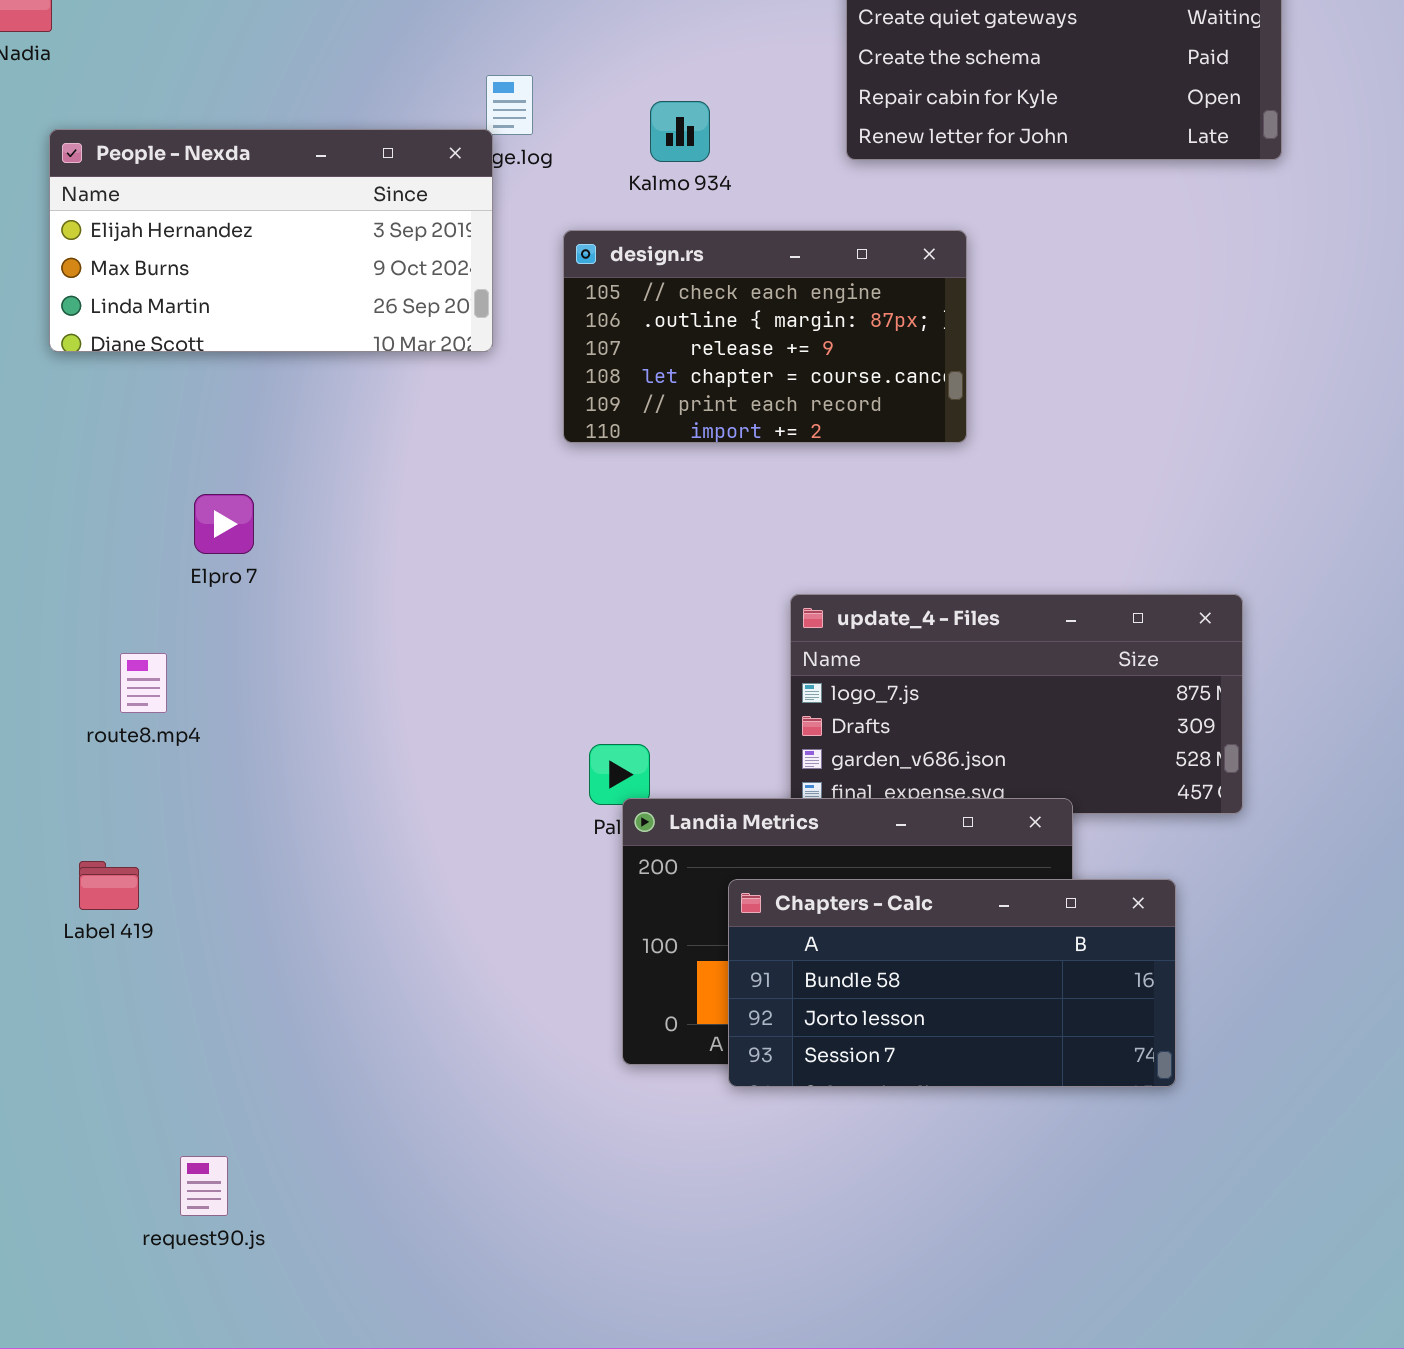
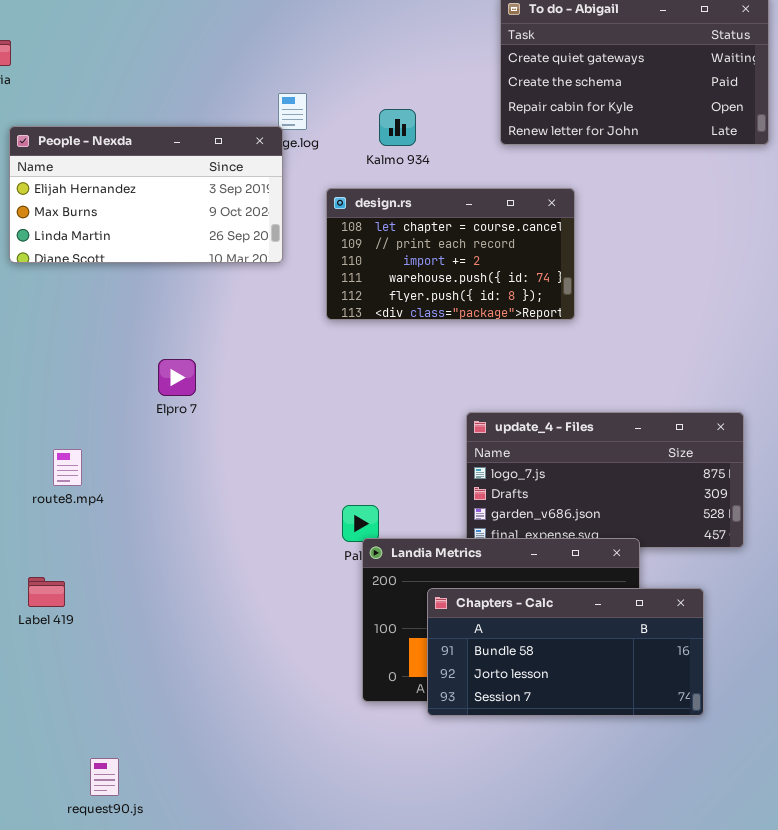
design.rs: [563,230,967,443] -> [326,188,575,320], scrolled down 3 rows
Elpro 7: [194,494,254,554] -> [158,359,196,396], moved

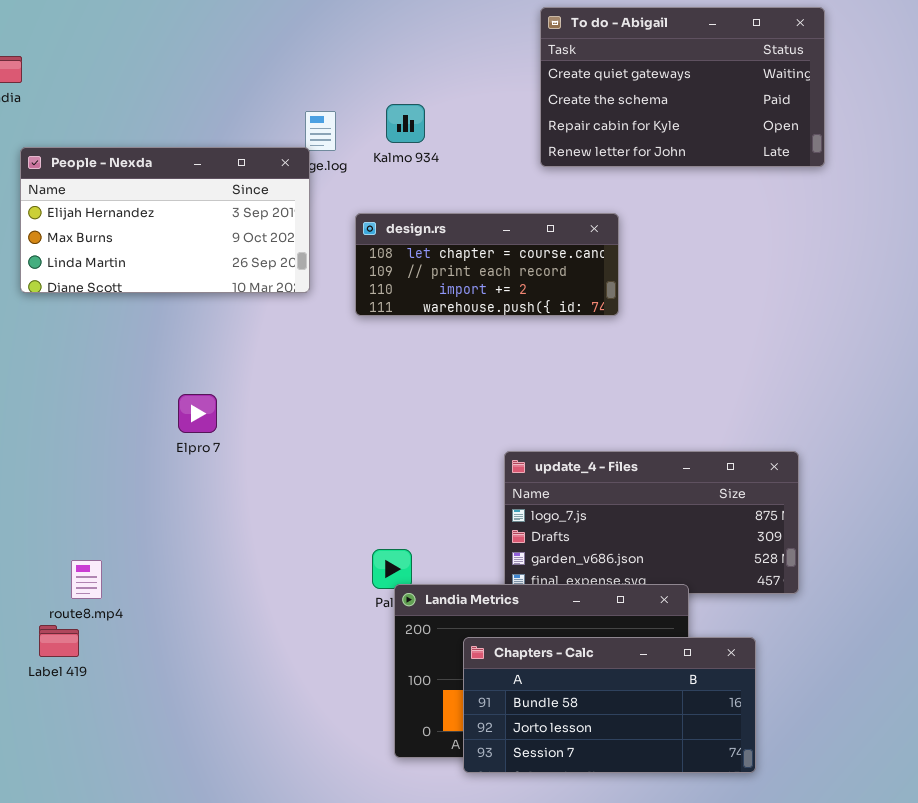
Kalmo 934: [379,109,416,146] -> [386,104,425,143], moved
design.rs: [326,188,575,320] -> [355,213,619,316], resized
route8.mp4: [53,449,82,486] -> [71,560,102,599], moved

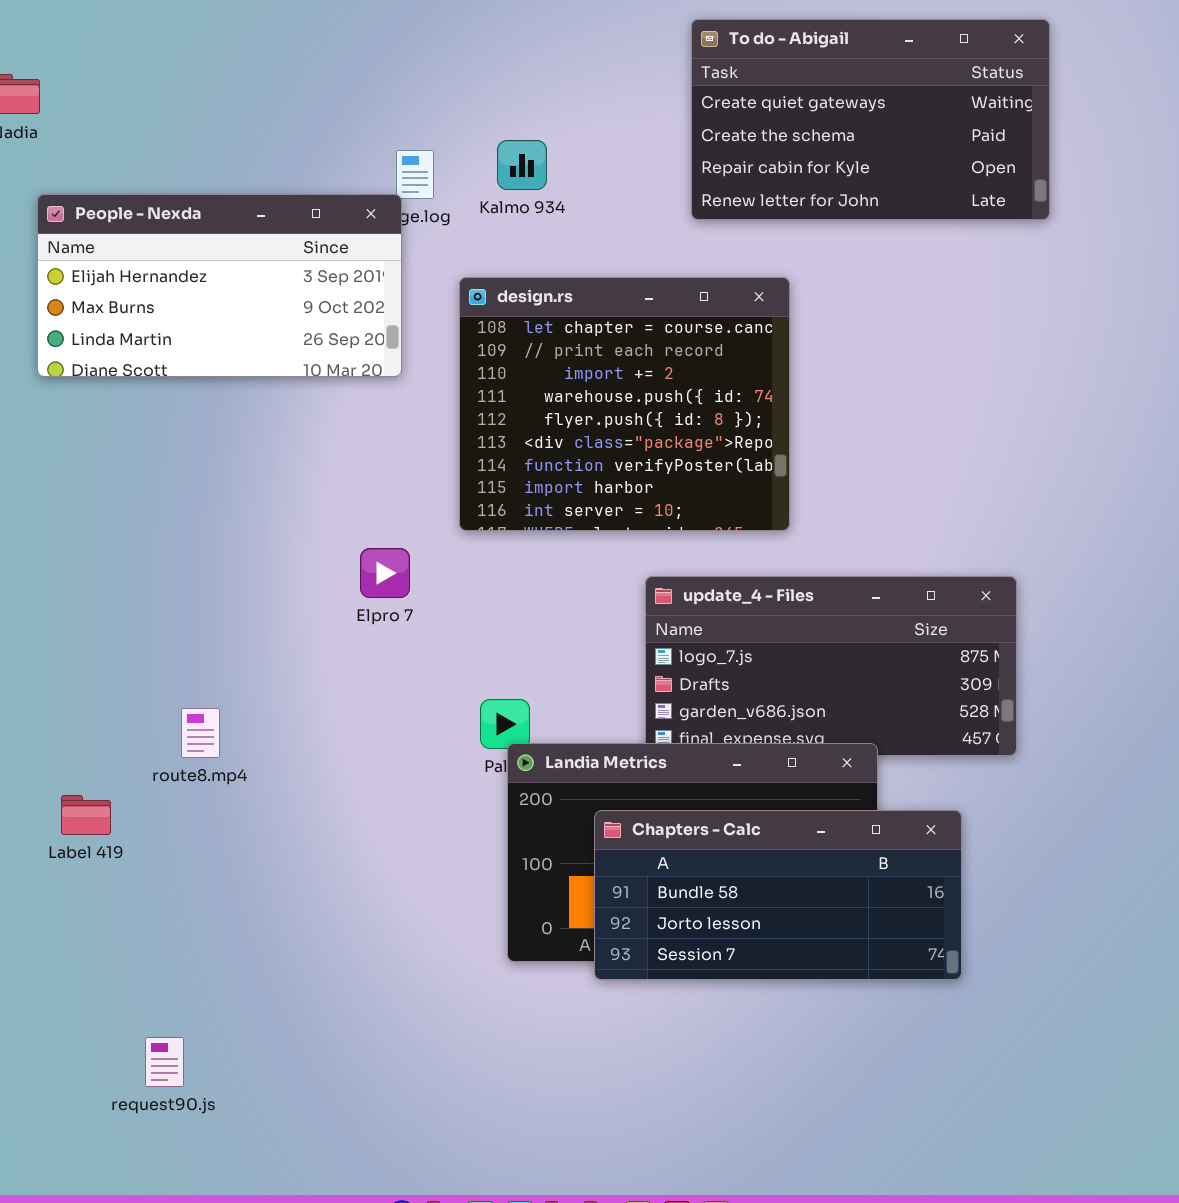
design.rs: [355,213,619,316] -> [459,277,790,531], resized
Elpro 7: [178,394,217,433] -> [360,548,410,598], moved
route8.mp4: [71,560,102,599] -> [181,708,220,758], moved

